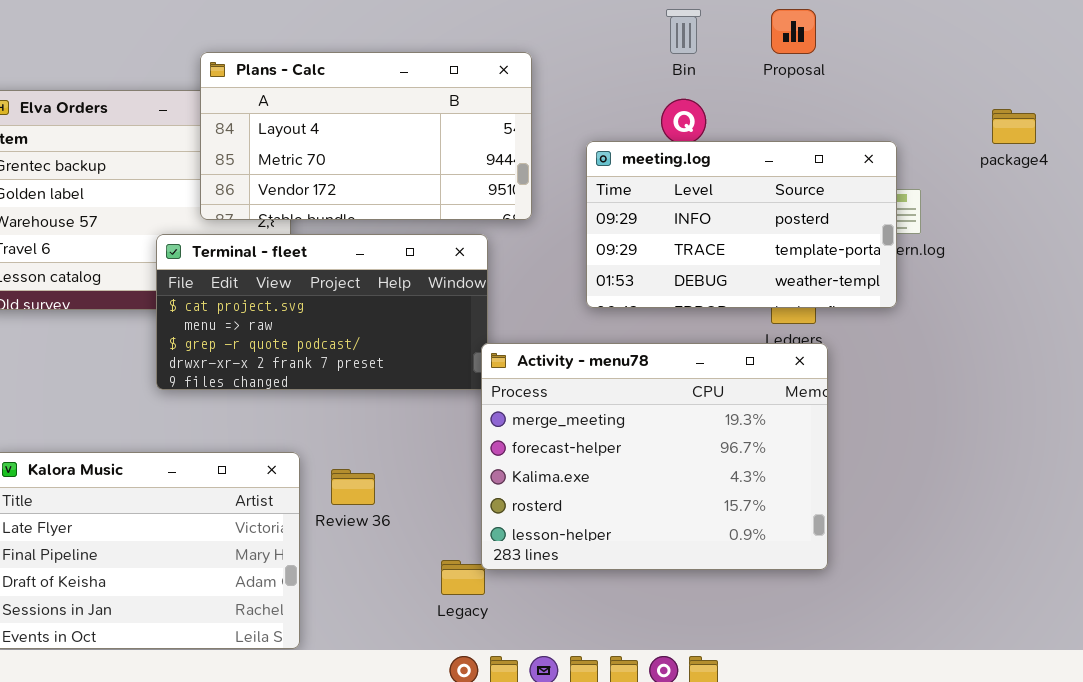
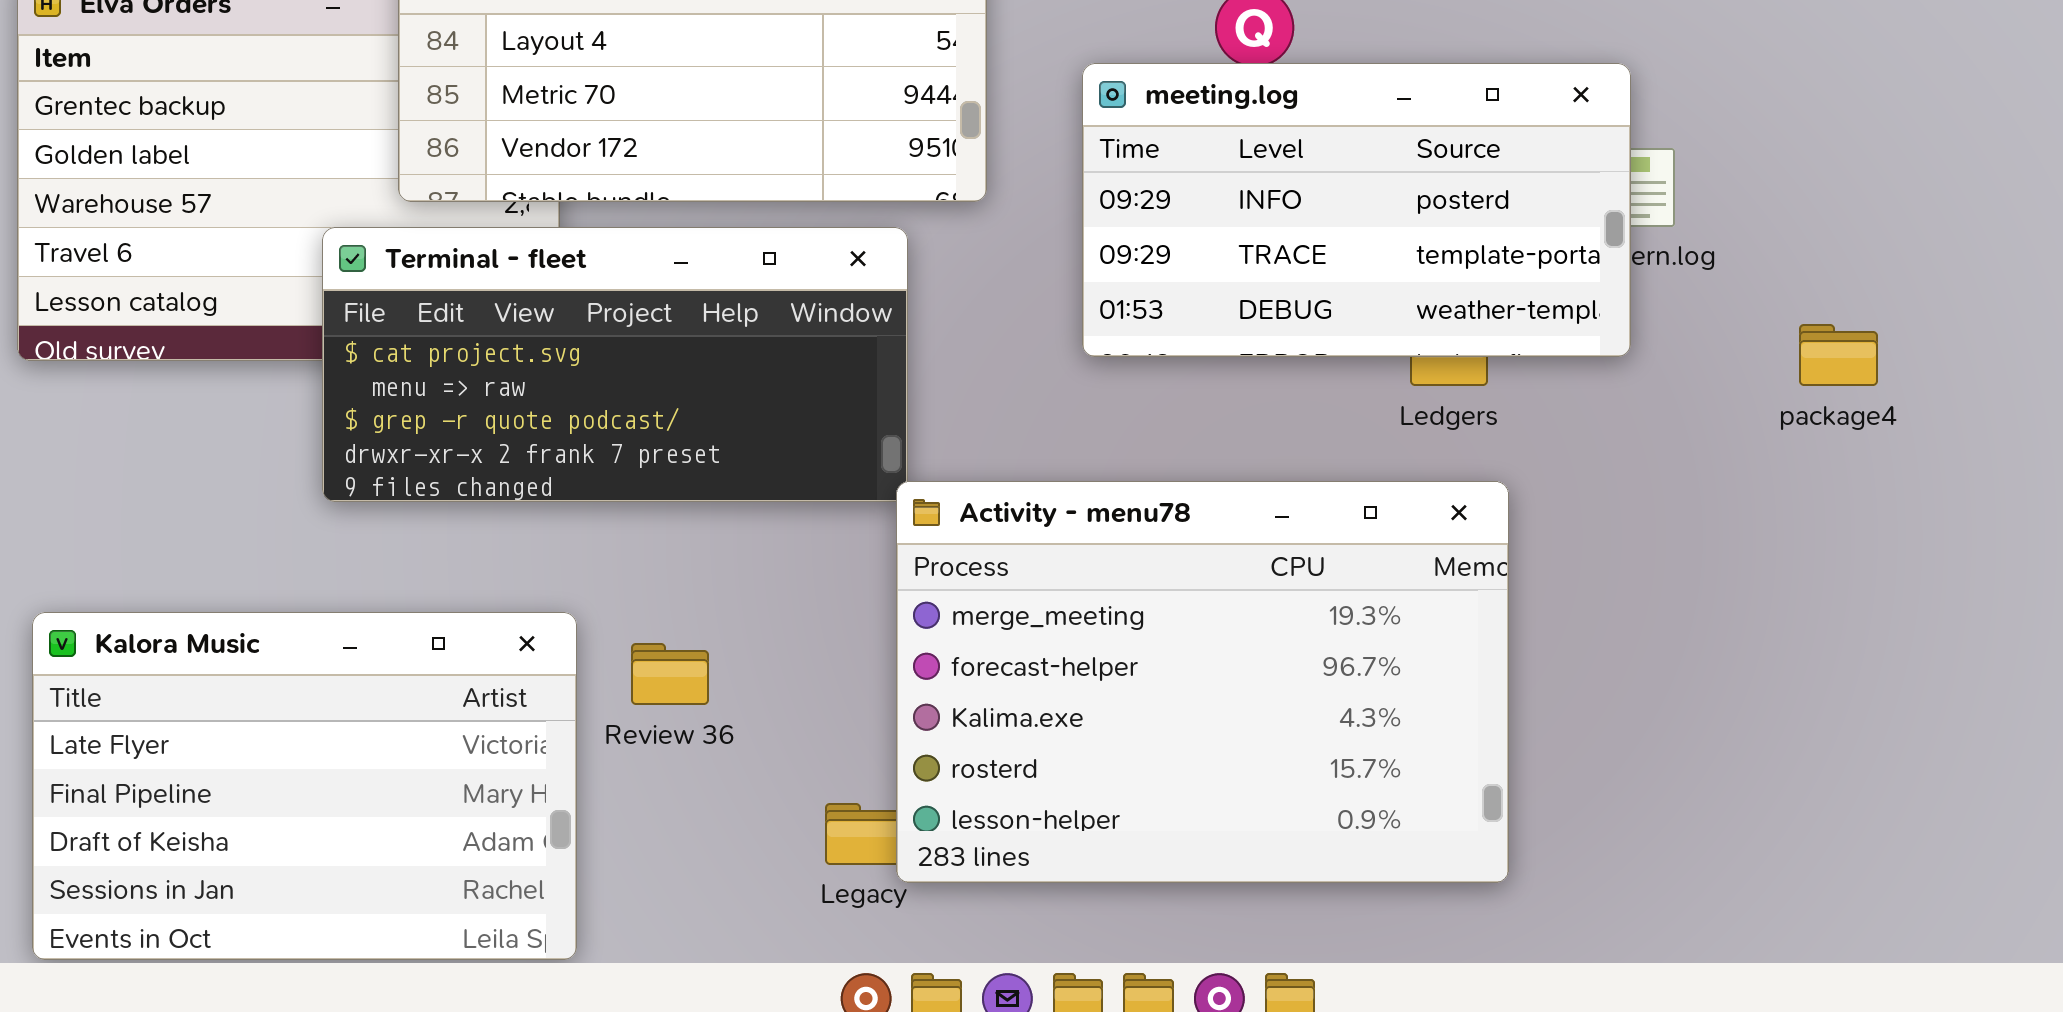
package4: [992,109,1036,144] -> [1799,324,1878,386], moved
Activity - menu78: [481,343,828,570] -> [896,481,1509,883], moved

